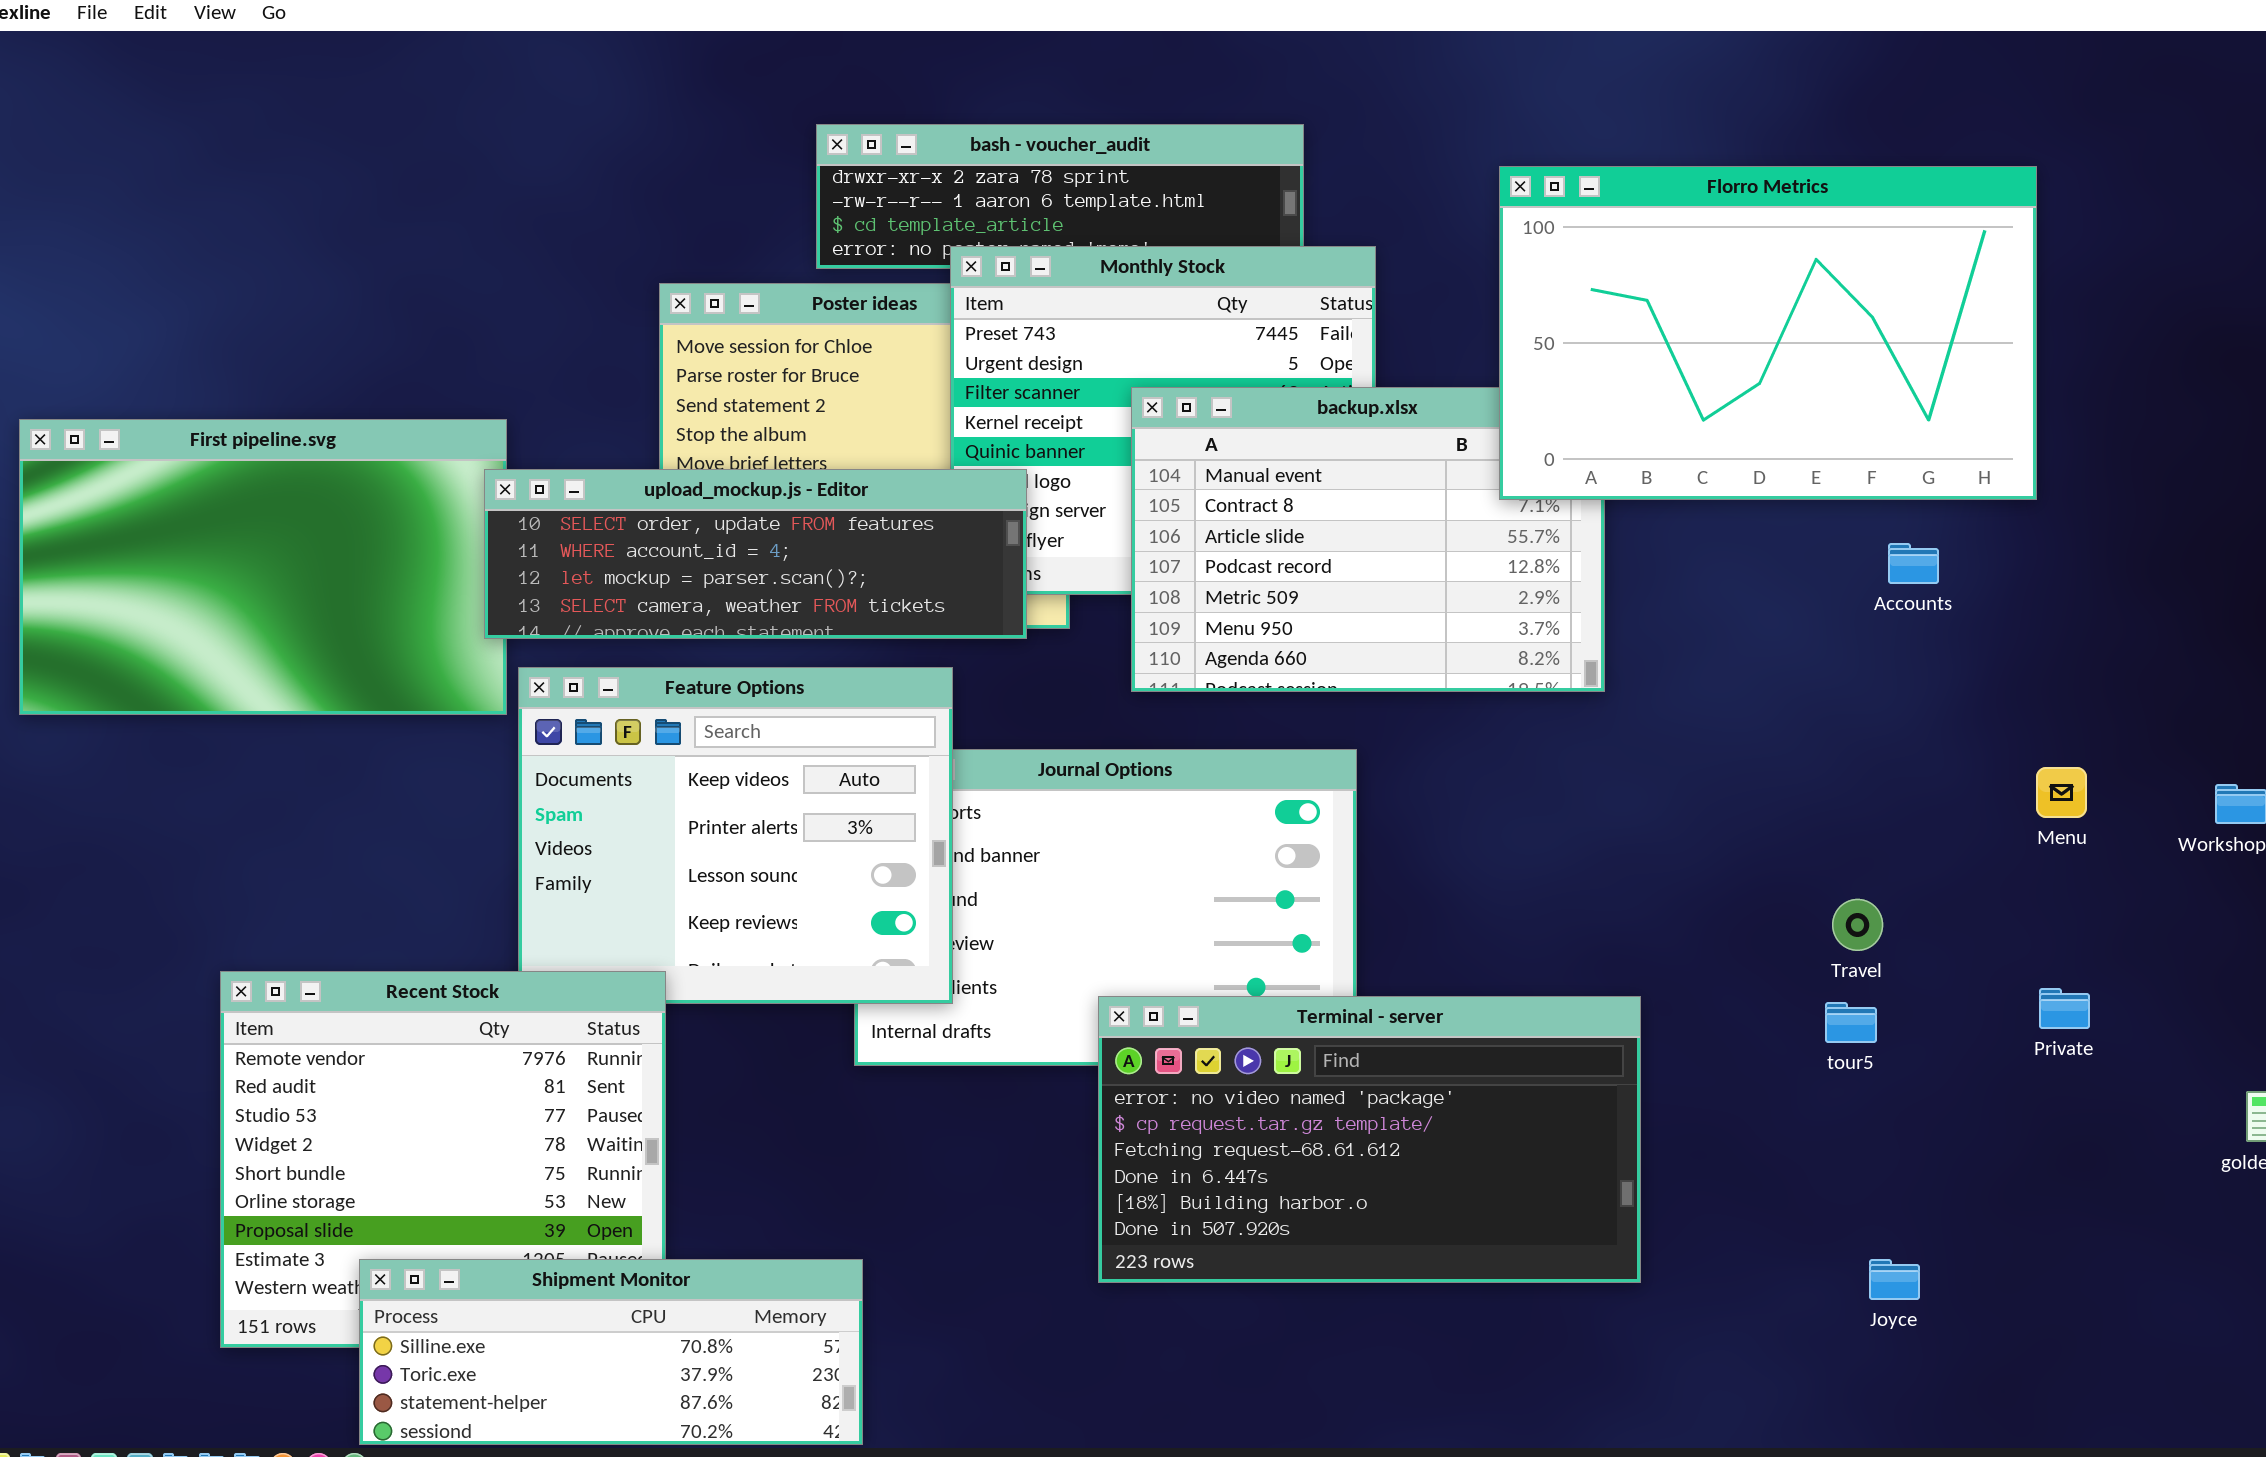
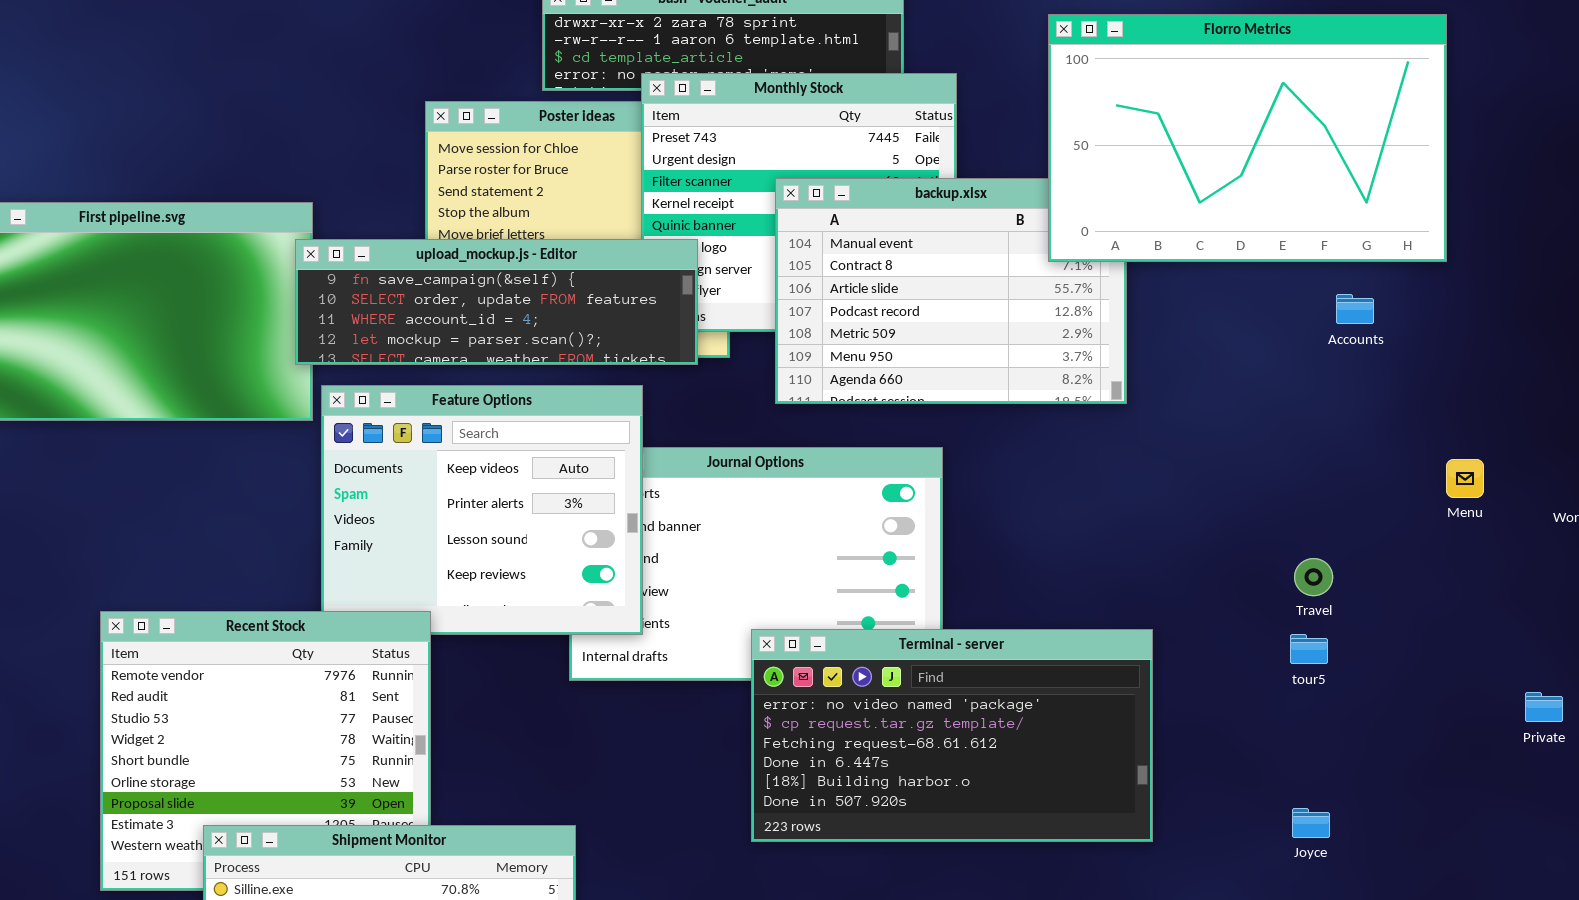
upload_mockup.js - Editor: [484,469,1027,639] -> [295,239,698,365], scrolled up 1 row
Private: [2039,988,2090,1029] -> [1525,692,1563,722], moved
Joyce: [1869,1259,1920,1300] -> [1292,808,1330,838], moved

